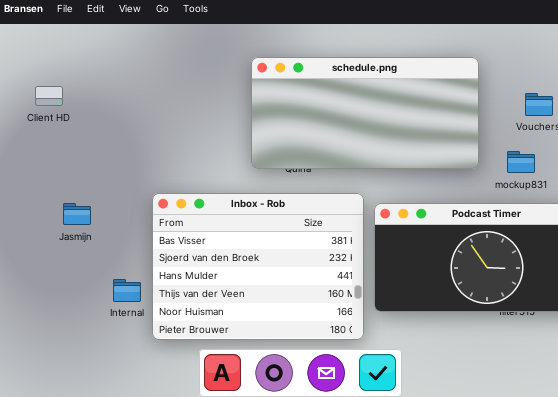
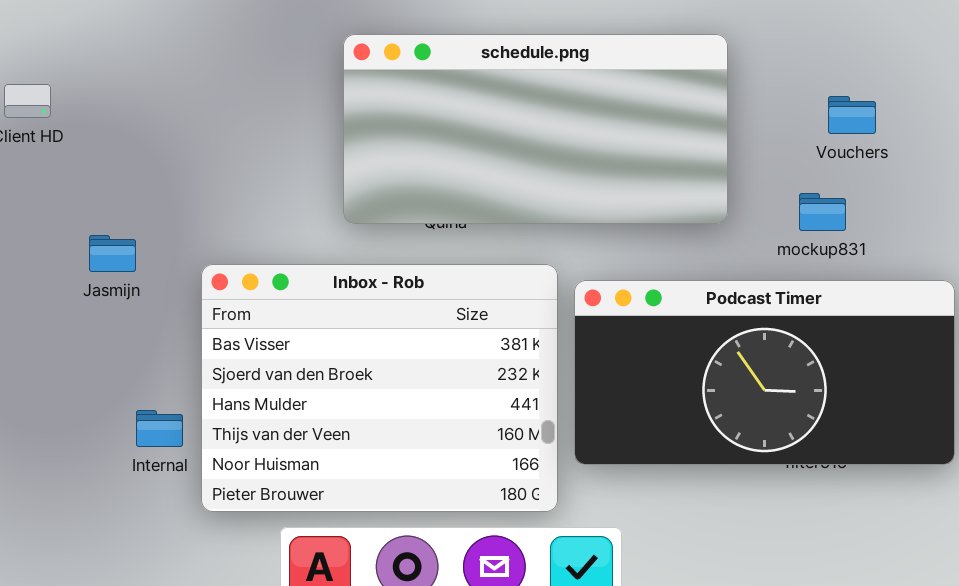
schedule.png: [251,57,479,169] -> [343,34,728,224], moved
Jasmijn: [63,203,91,225] -> [89,235,136,272], moved

